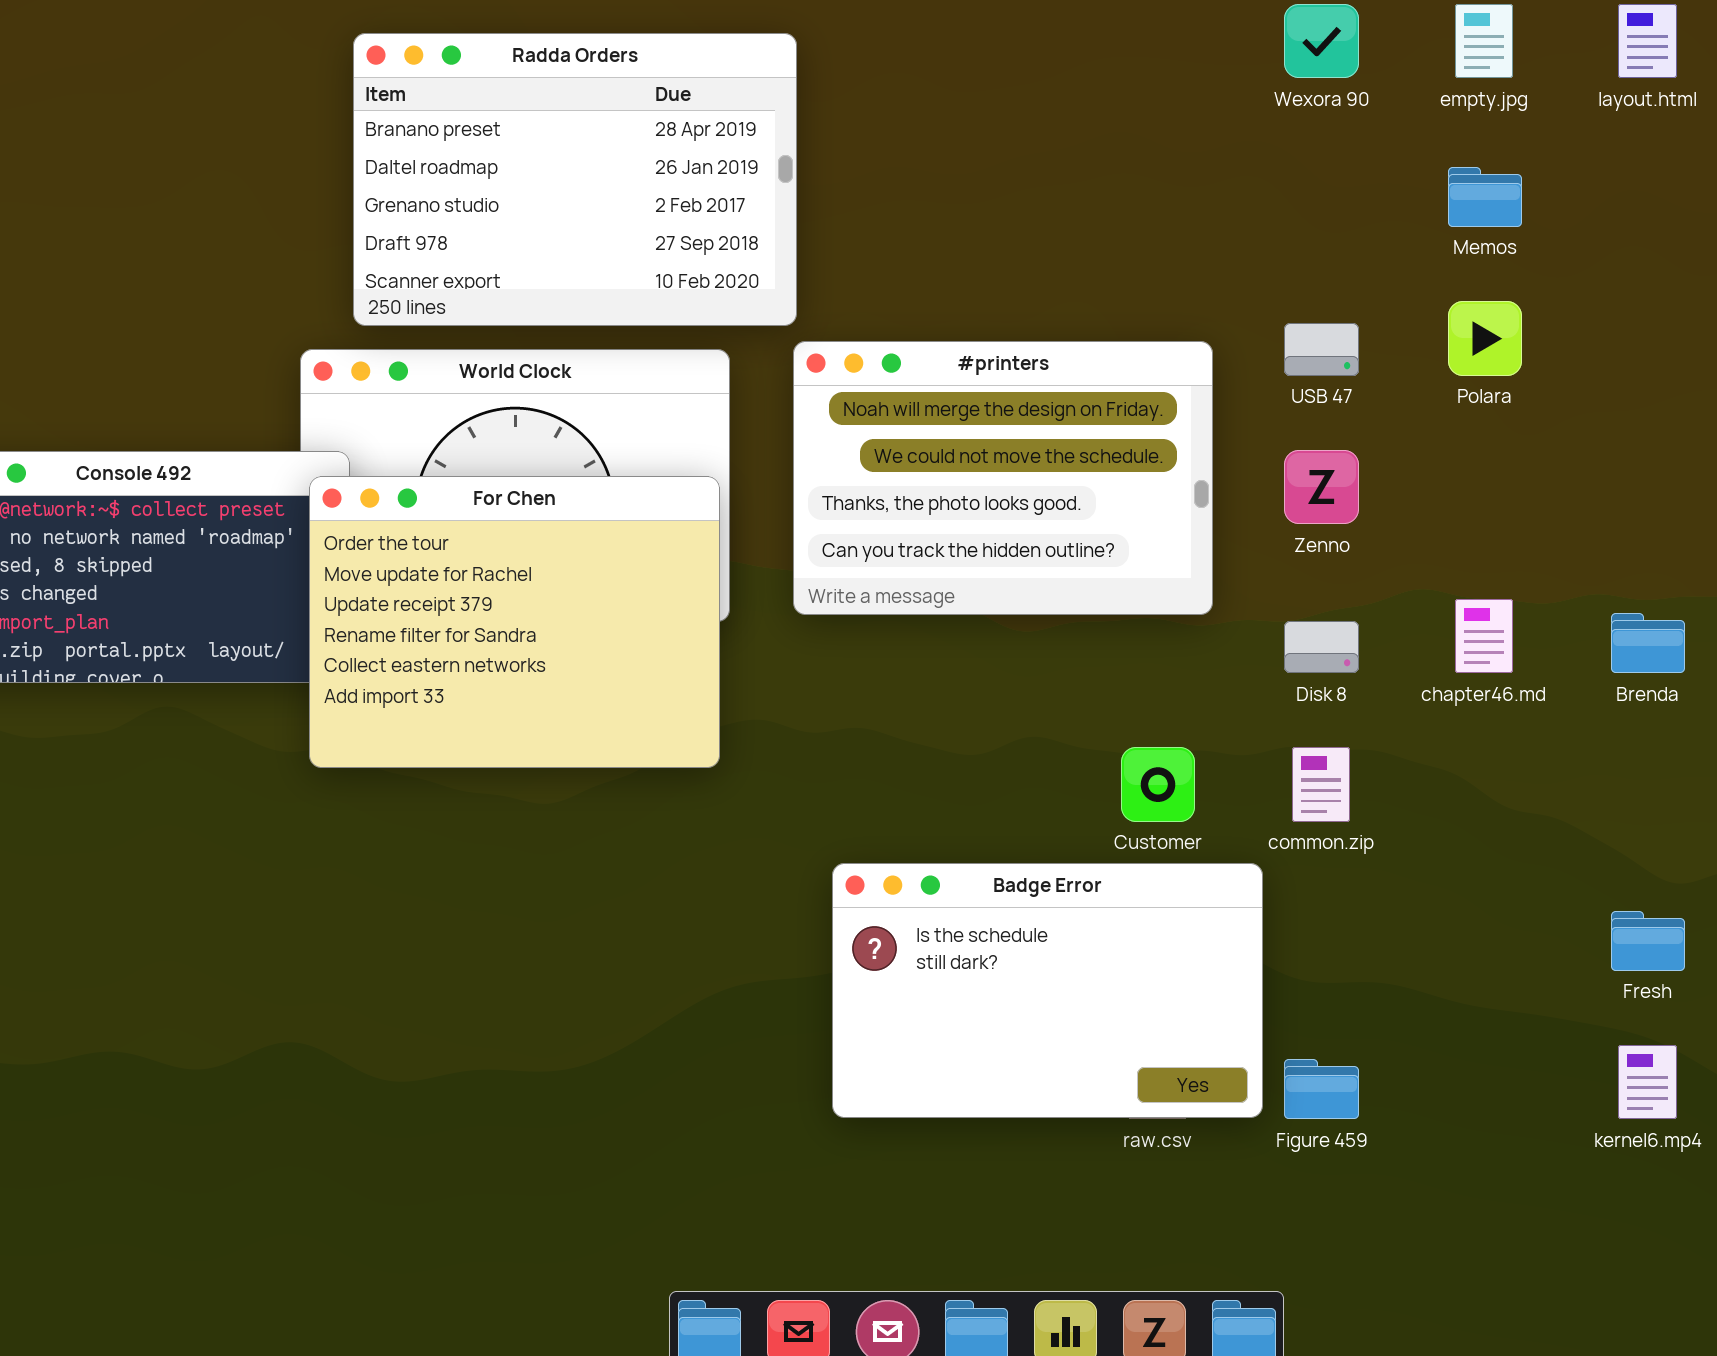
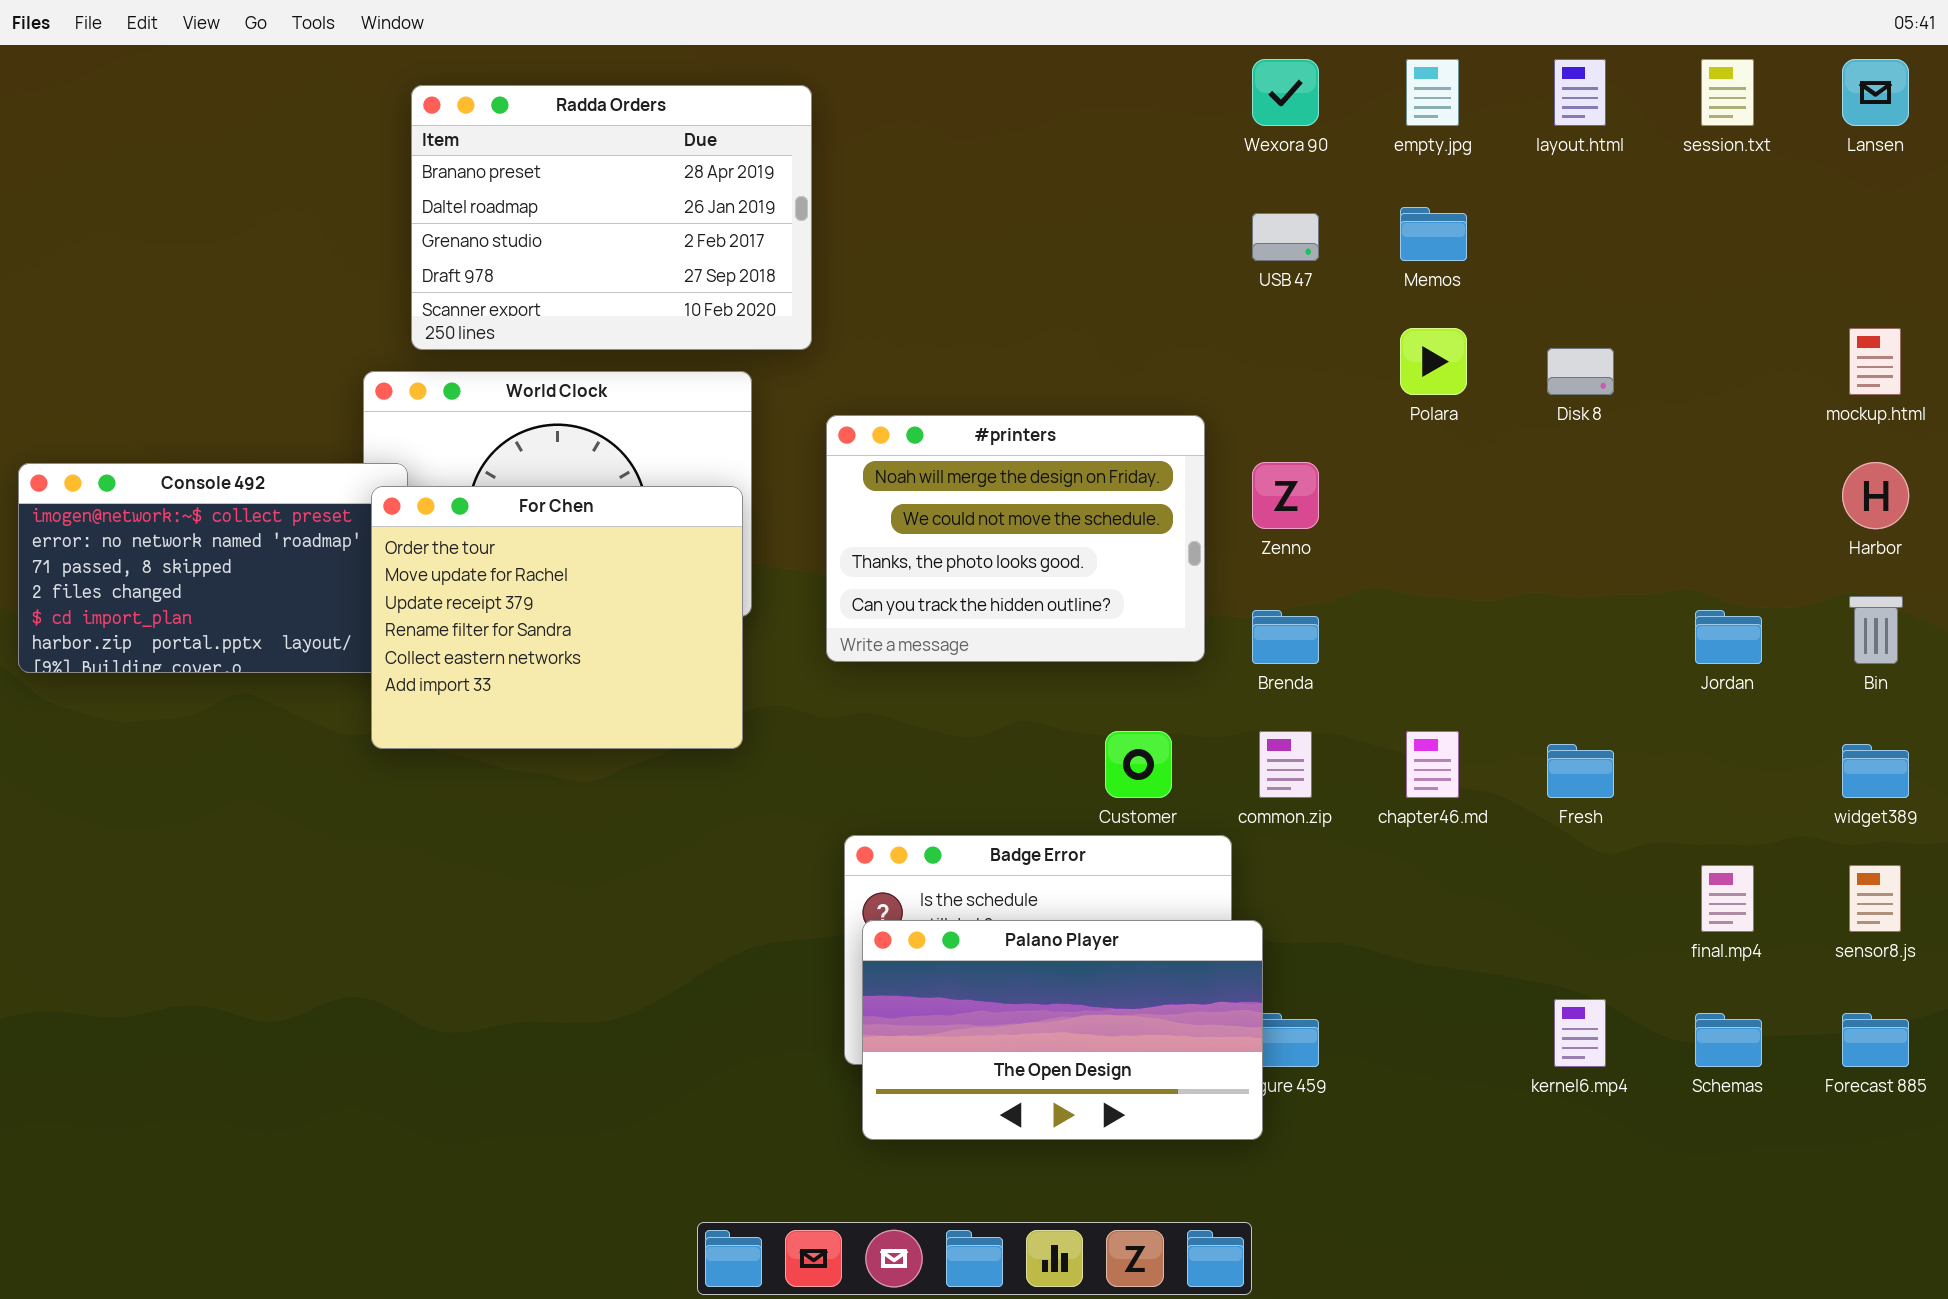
USB 47: [1284,323,1359,376] -> [1252,213,1319,261], moved
#printers: [793,341,1213,615] -> [826,415,1205,662], moved
chapter46.md: [1455,599,1513,673] -> [1406,731,1459,798], moved
Brenda: [1611,613,1685,673] -> [1252,610,1319,664], moved
Disk 8: [1284,621,1359,673] -> [1547,348,1614,395], moved
Fresh: [1611,911,1685,971] -> [1547,744,1614,798], moved
Palano Player: none -> [862,920,1263,1140], opened

